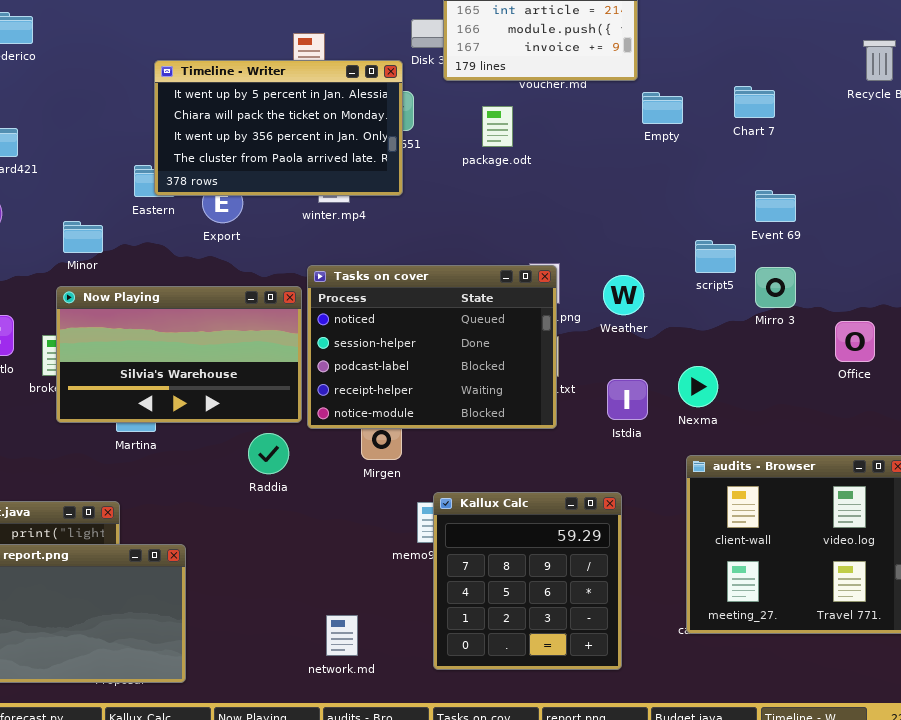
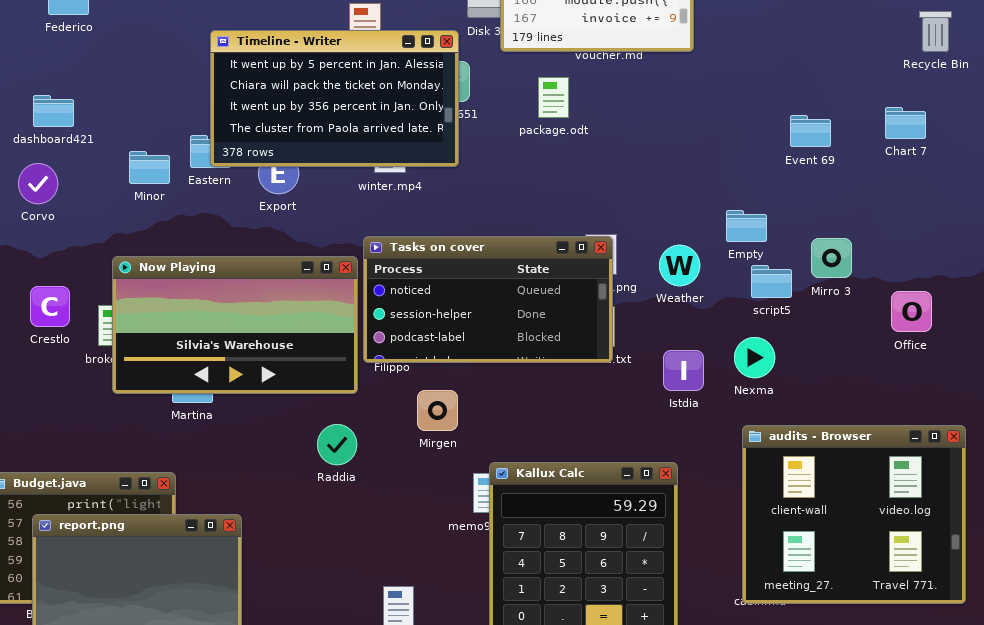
Chart 7: [734,86,775,118] -> [885,107,926,139], moved
Empty: [642,92,683,124] -> [726,210,767,242], moved
Event 69: [755,190,796,222] -> [790,115,831,147], moved
Minor: [63,221,103,253] -> [129,151,170,184], moved
script5: [695,240,736,273] -> [751,265,792,298], moved
Tasks on cover: [307,265,557,429] -> [363,236,613,363], resized
Raddia: [248,433,289,474] -> [317,424,357,465], moved

